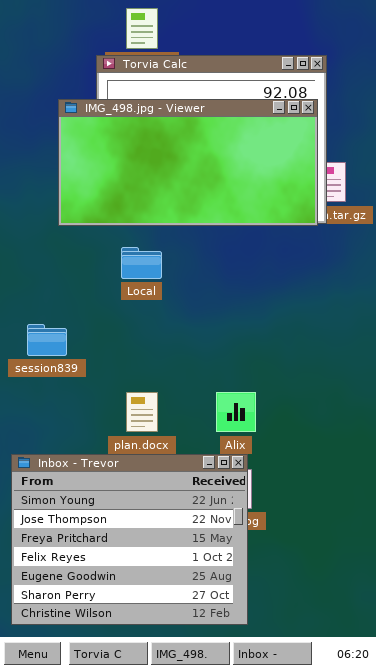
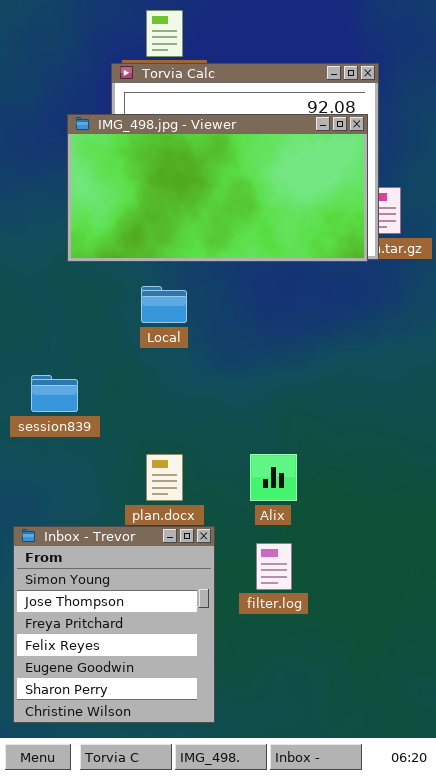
Inbox - Trevor: [11,454,248,625] -> [13,526,215,723], resized

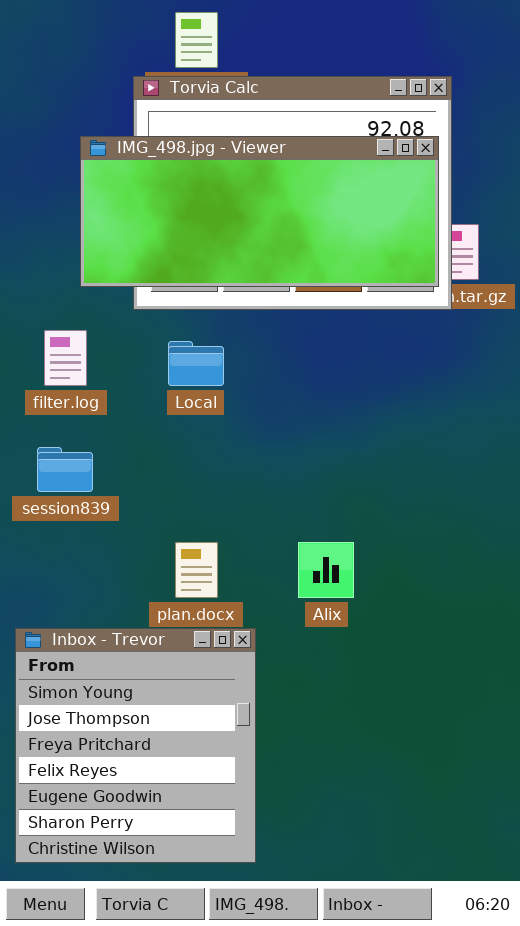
IMG_498.jpg - Viewer: [67,114,368,262] -> [80,136,439,287], resized
filter.log: [256,543,292,590] -> [44,330,87,386], moved

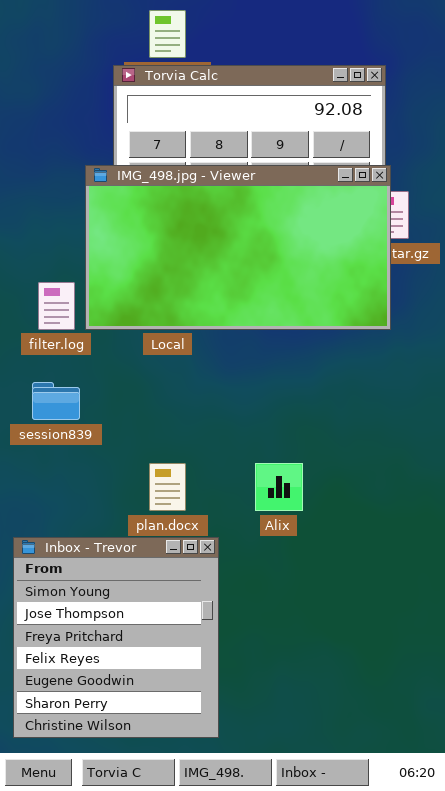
IMG_498.jpg - Viewer: [80,136,439,287] -> [85,165,391,330], moved, resized

